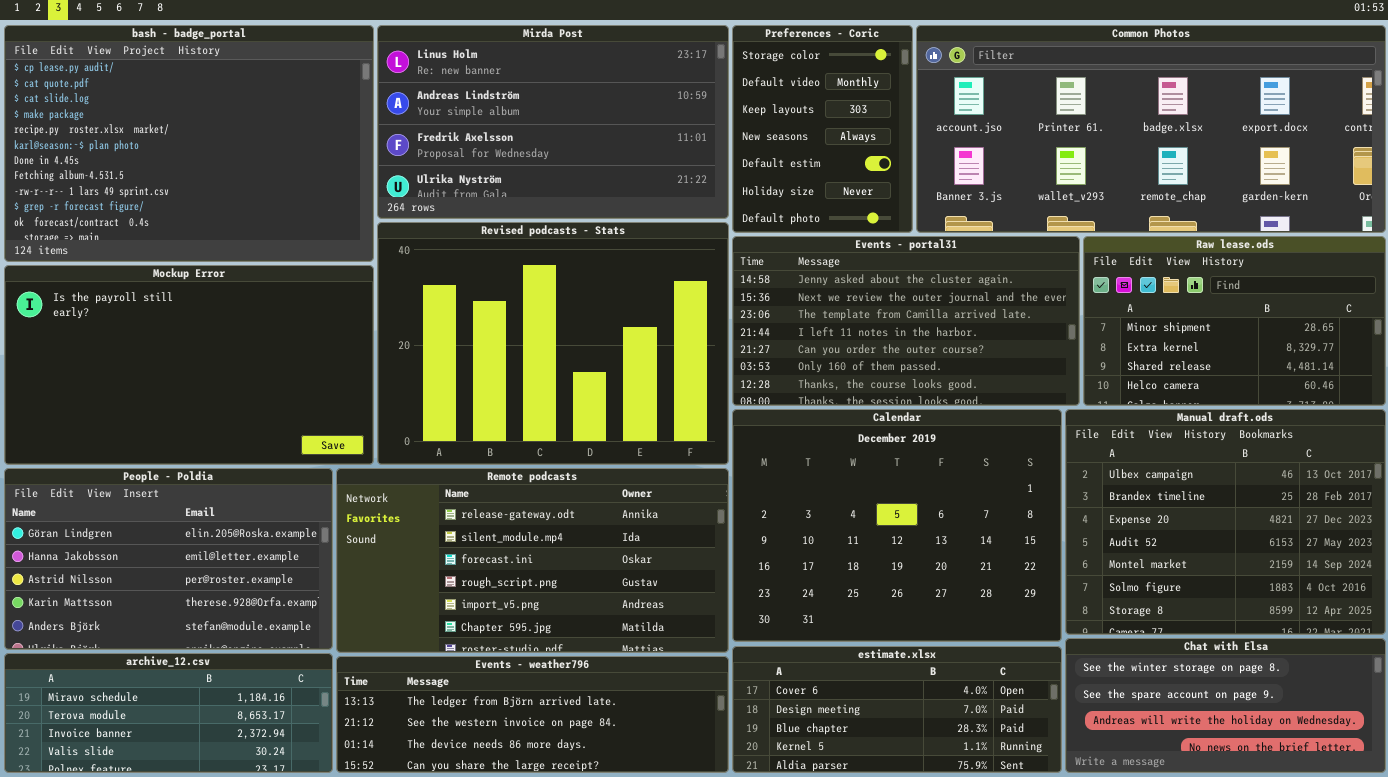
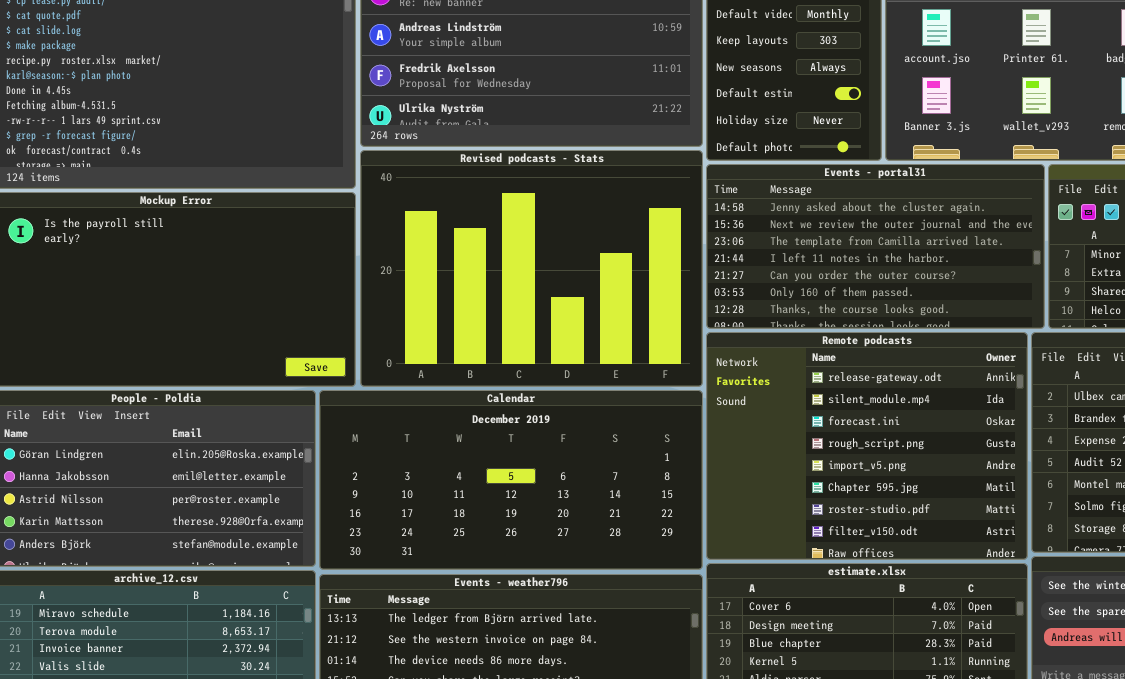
Calendar: [732,409,1062,642] -> [319,390,703,570], moved, resized
Remote podcasts: [336,468,729,653] -> [706,332,1028,560], moved, resized

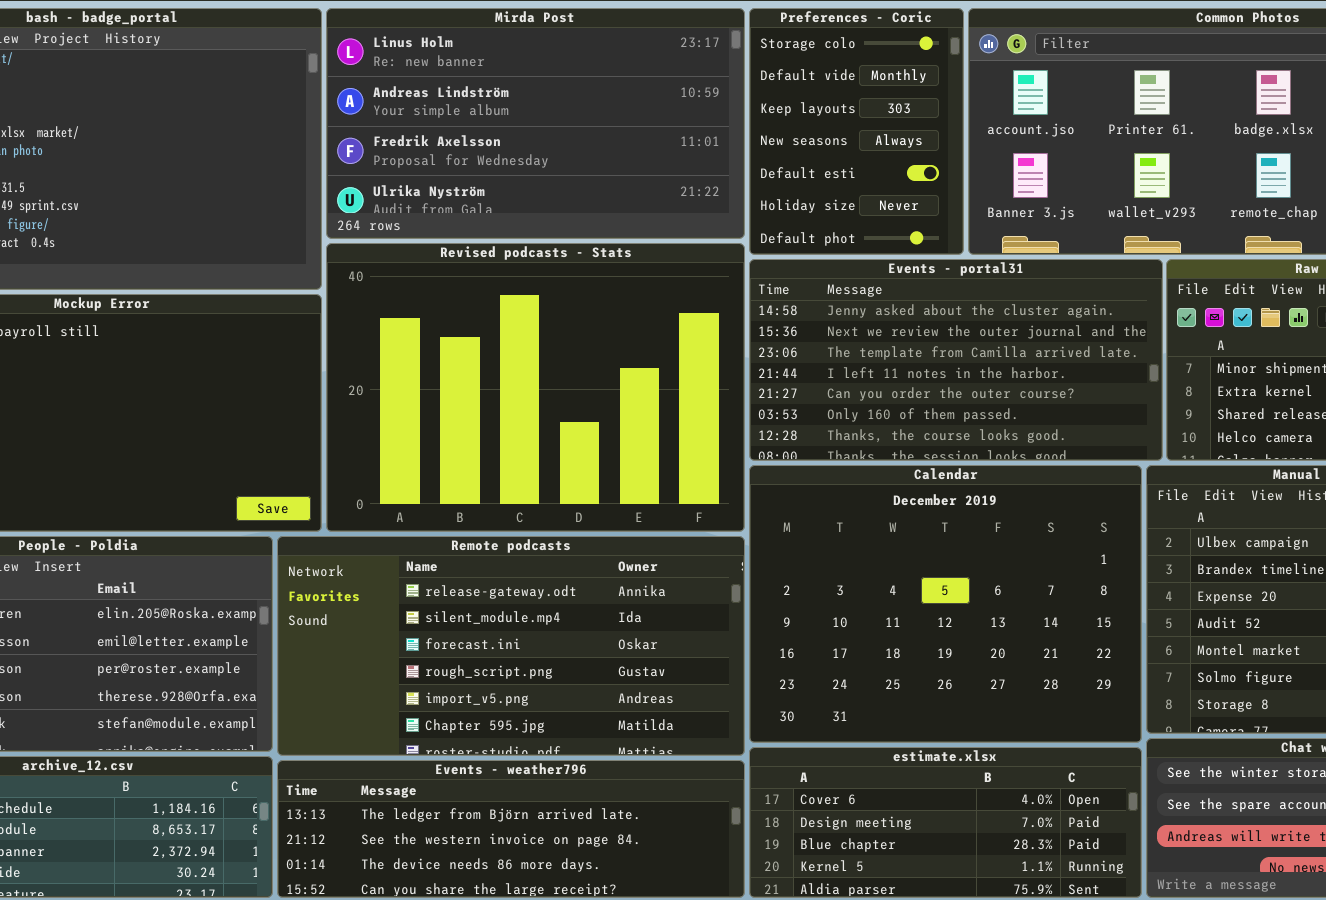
Remote podcasts: [706,332,1028,560] -> [277,536,745,756], moved, resized
Calendar: [319,390,703,570] -> [749,465,1142,743], moved, resized

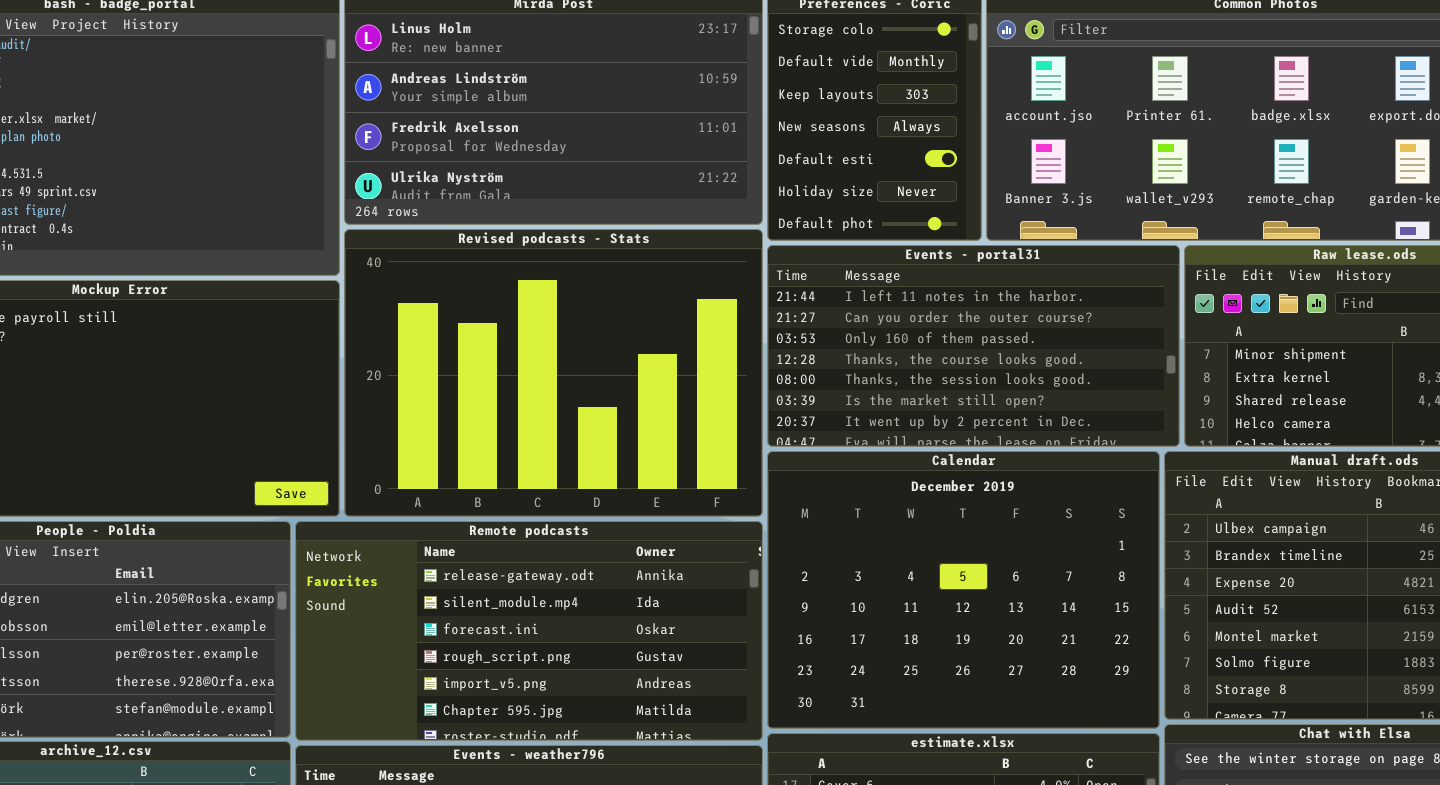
Events - portal31: [749,259,1163,461] -> [767,245,1180,447], scrolled down 3 rows

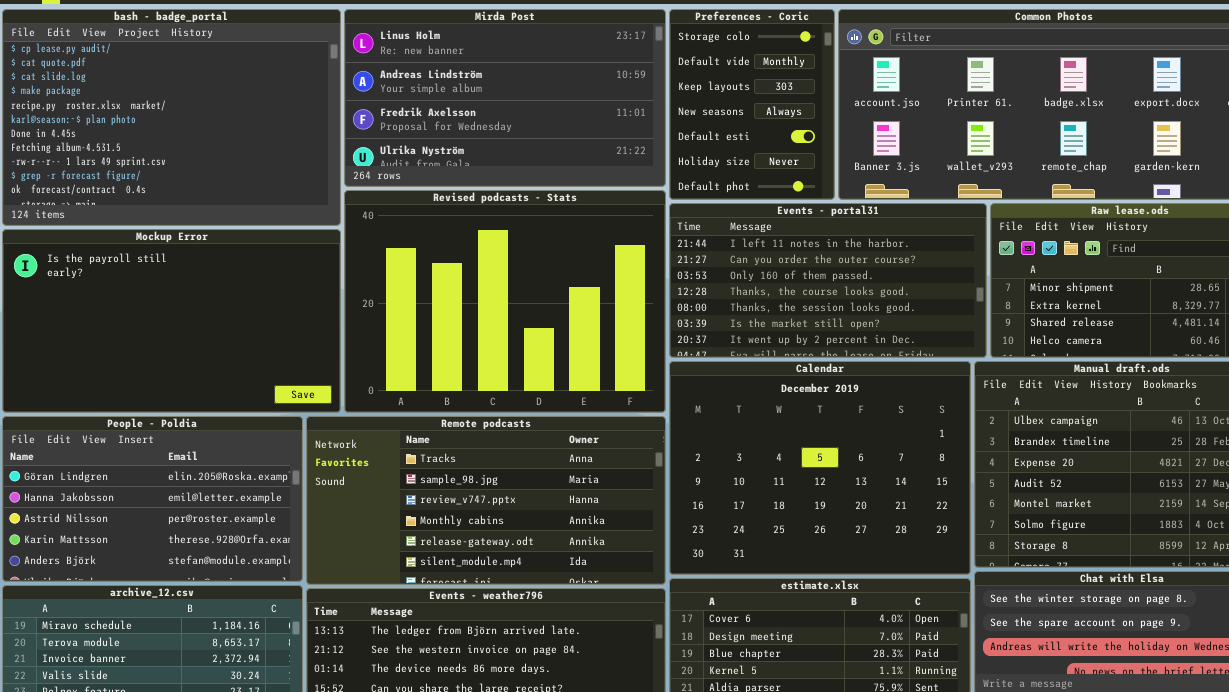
Remote podcasts: [295,521,763,741] -> [306,416,666,585], scrolled up 4 rows

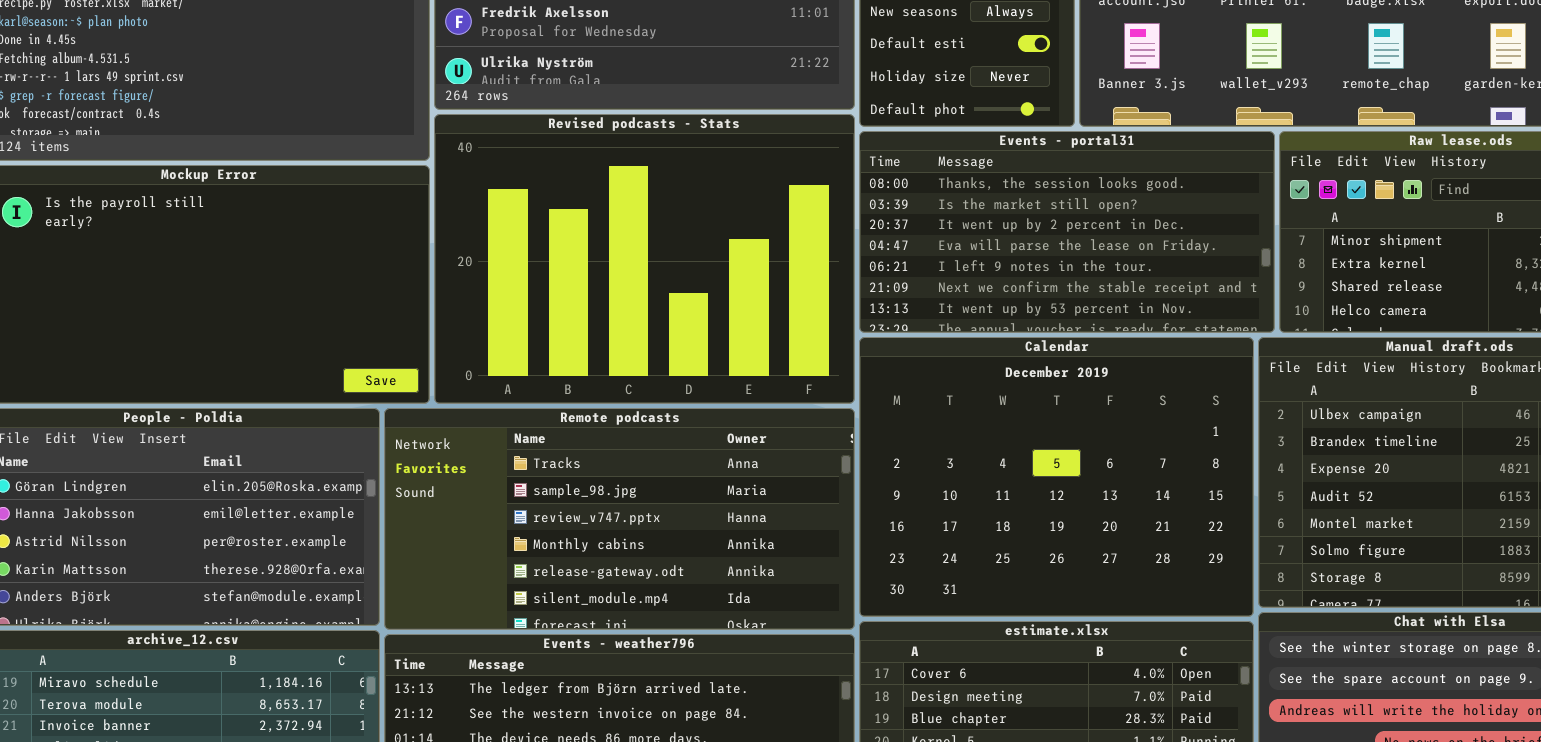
Events - portal31: [669,203,987,358] -> [859,131,1275,333], scrolled down 4 rows

